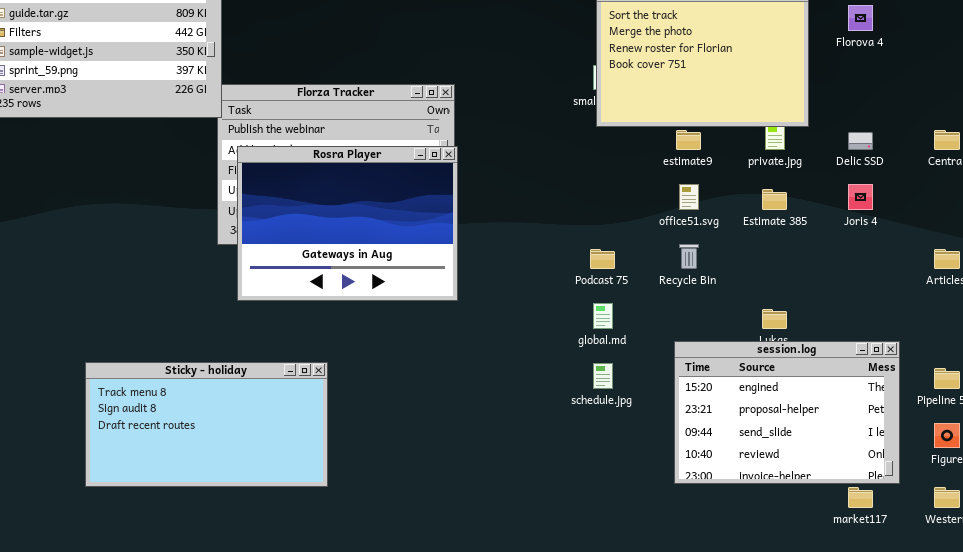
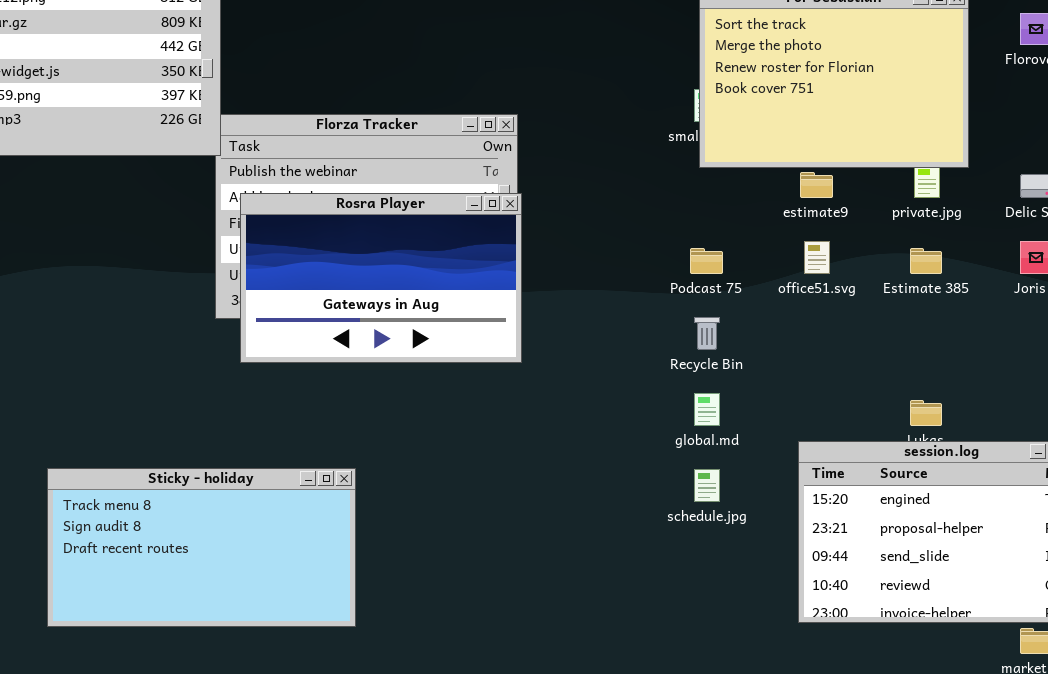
Rosra Player: [237,146,458,301] -> [240,193,522,363], resized
Recycle Bin: [679,244,699,269] -> [694,317,720,350], moved
Podcast 75: [590,249,615,269] -> [690,248,723,274], moved

